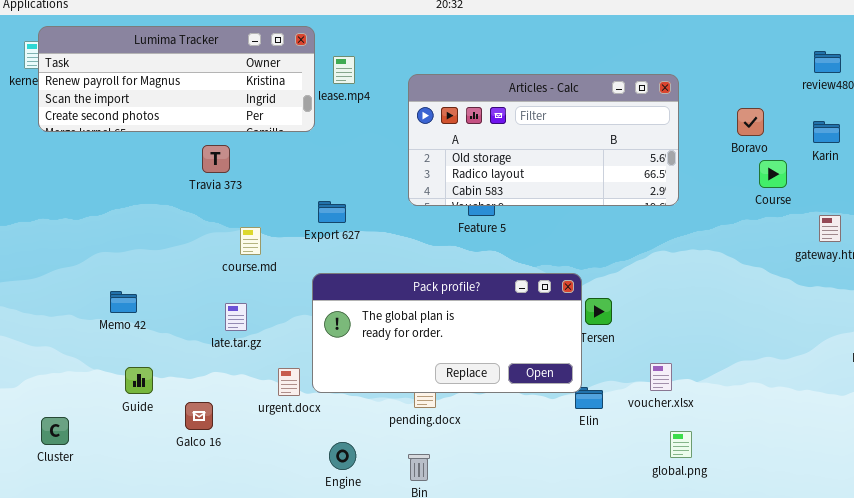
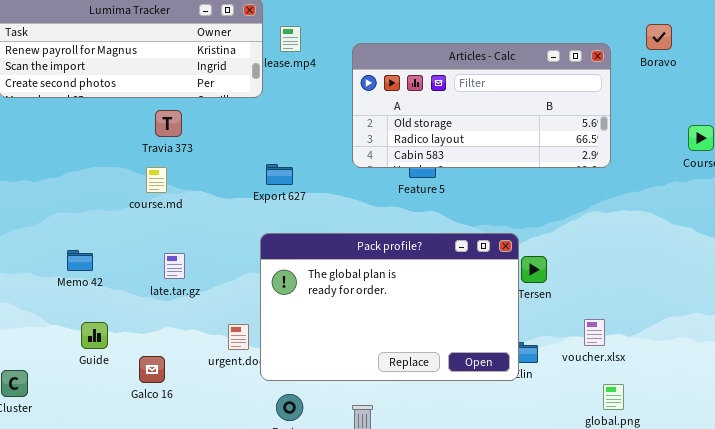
Boravo: [737,108,764,136] -> [646,24,672,50], moved
course.md: [240,227,261,255] -> [146,167,167,193], moved
Pack profile?: [312,273,582,393] -> [260,233,519,381], resized
late.tar.gz: [225,303,247,331] -> [164,253,185,279], moved

